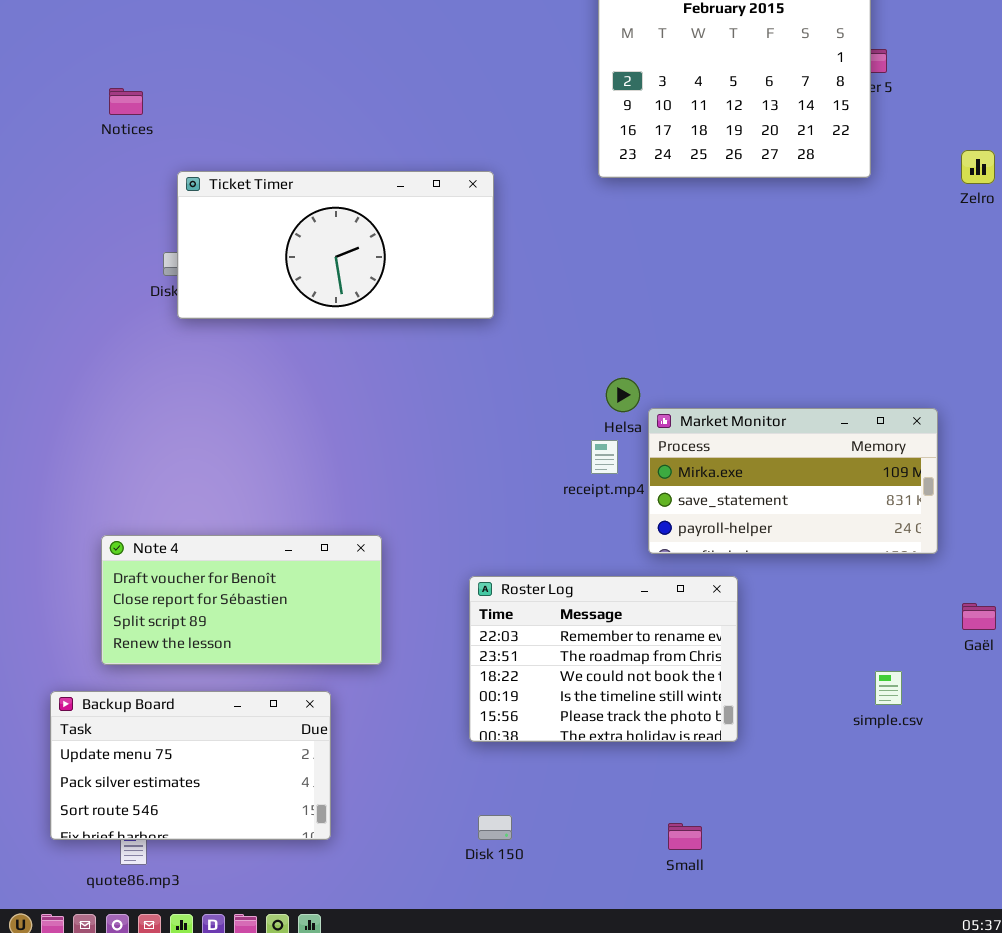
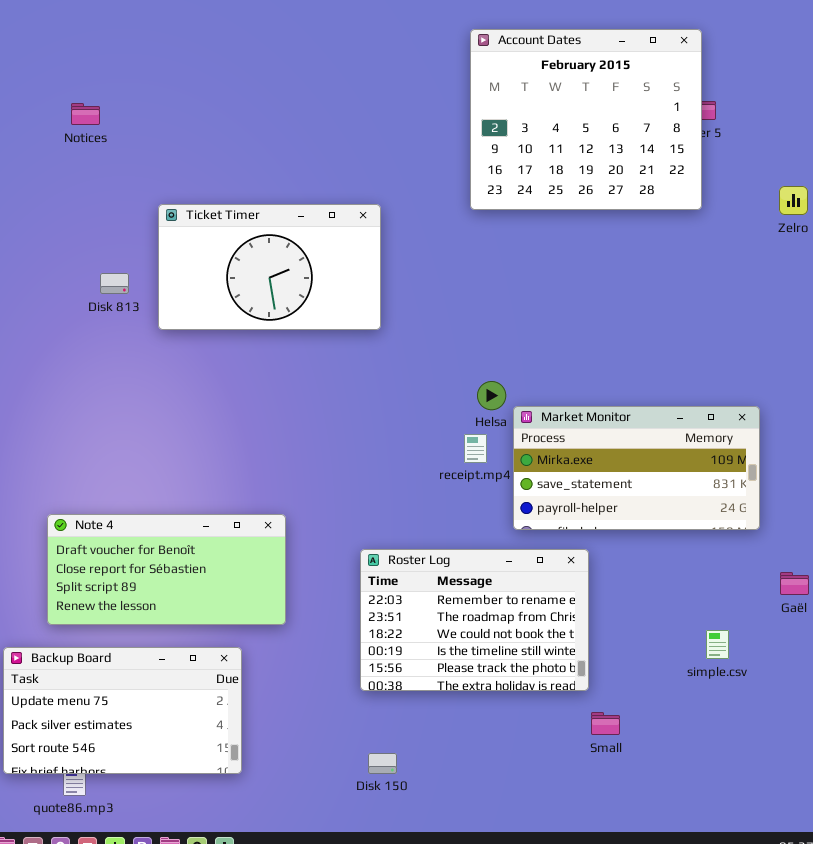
Notices: [109,88,143,115] -> [71,103,100,125], moved
Ticket Timer: [177,171,494,319] -> [158,204,381,330], resized
Small: [668,823,702,850] -> [591,712,620,735], moved

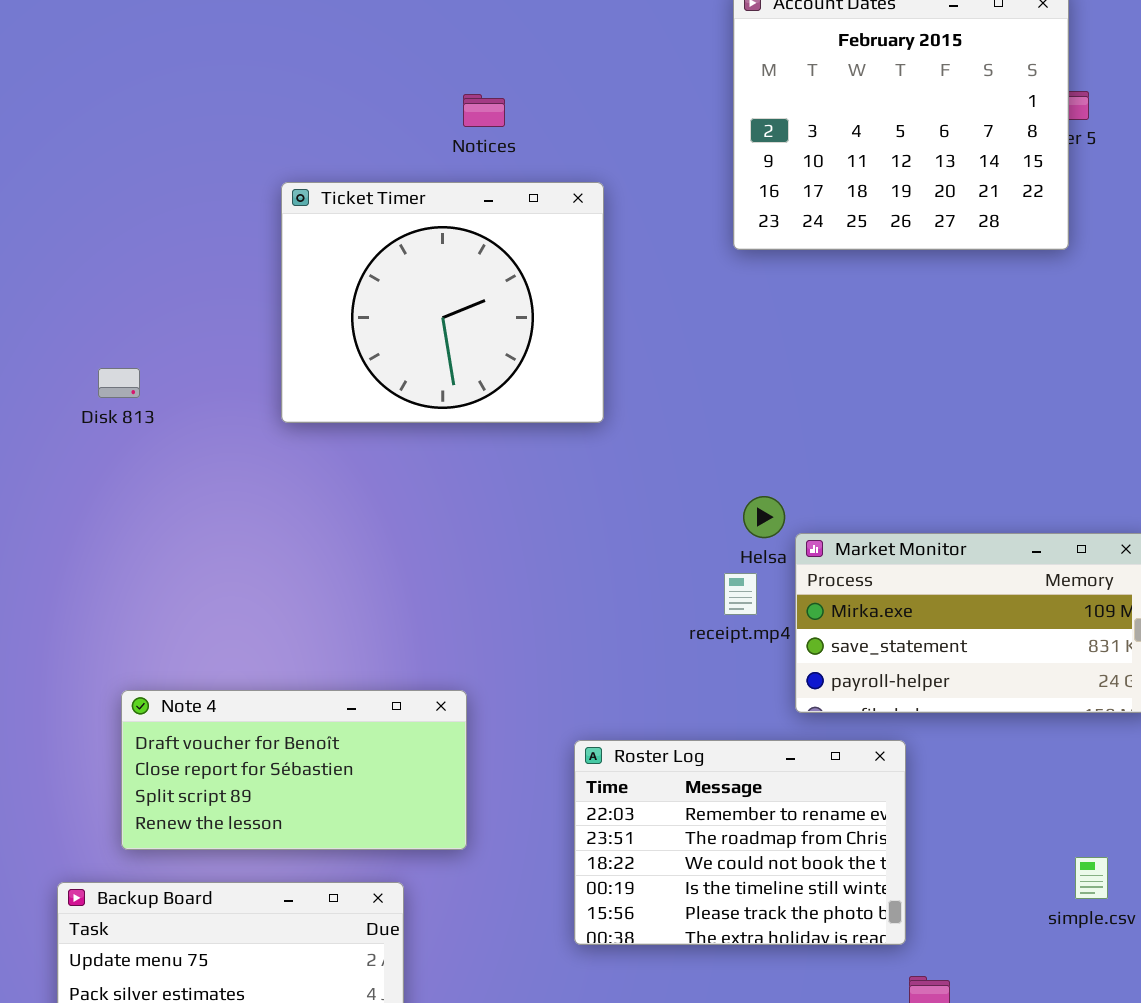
Notices: [71,103,100,125] -> [463,94,505,127], moved
Ticket Timer: [158,204,381,330] -> [281,182,604,423], resized
Disk 813: [100,273,129,294] -> [98,368,140,398], moved

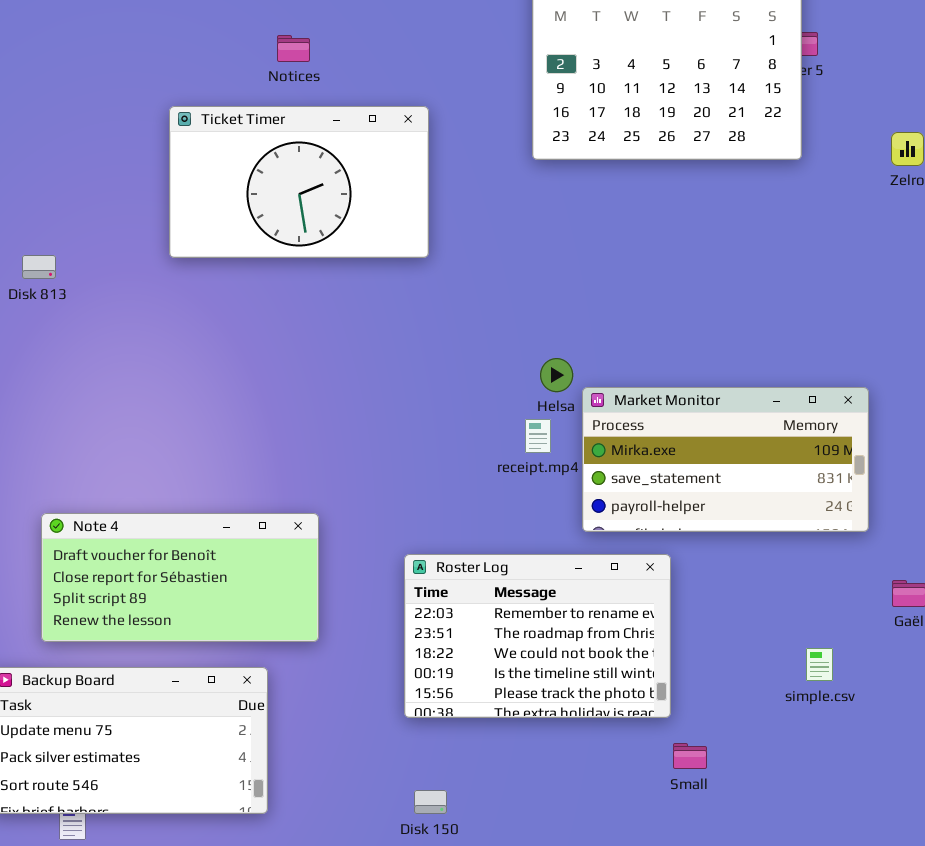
Notices: [463,94,505,127] -> [277,35,310,62], moved
Ticket Timer: [281,182,604,423] -> [169,106,429,258], resized

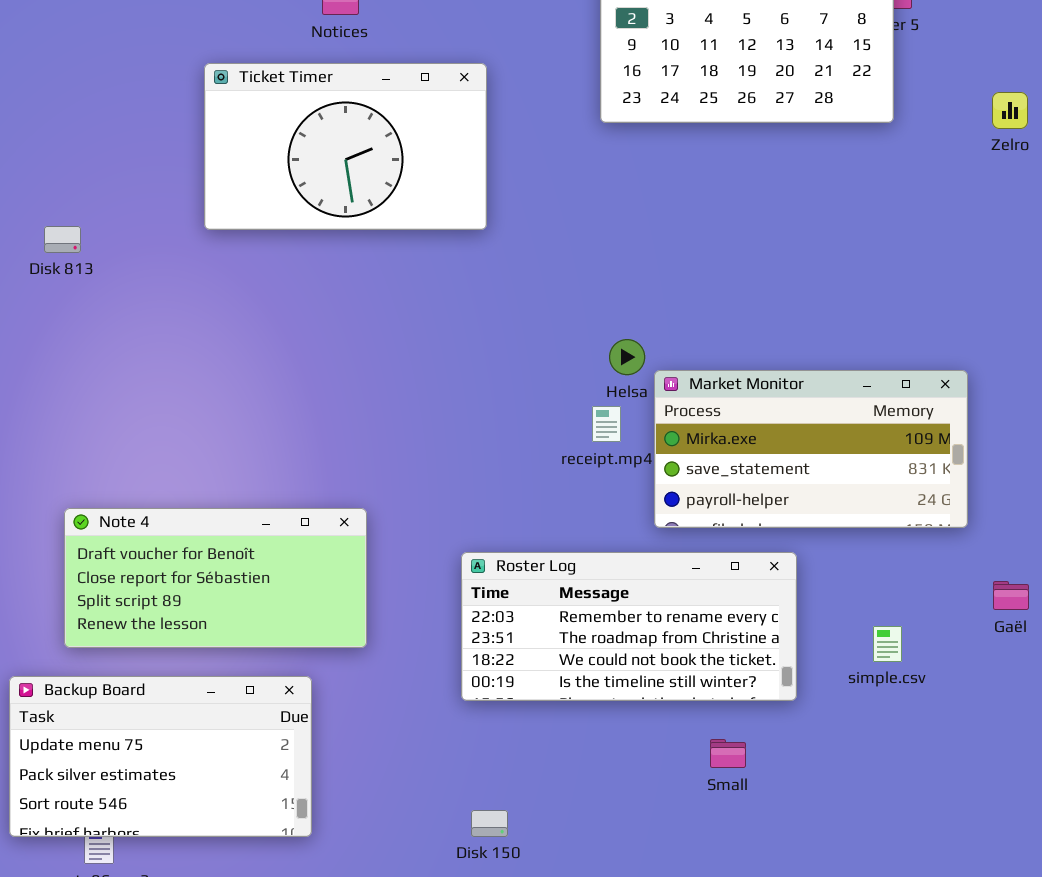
Roster Log: [404,554,671,718] -> [461,552,797,701], resized
simple.csv: [806,648,833,681] -> [873,626,902,662], moved
Small: [673,743,707,769] -> [710,739,746,768], moved

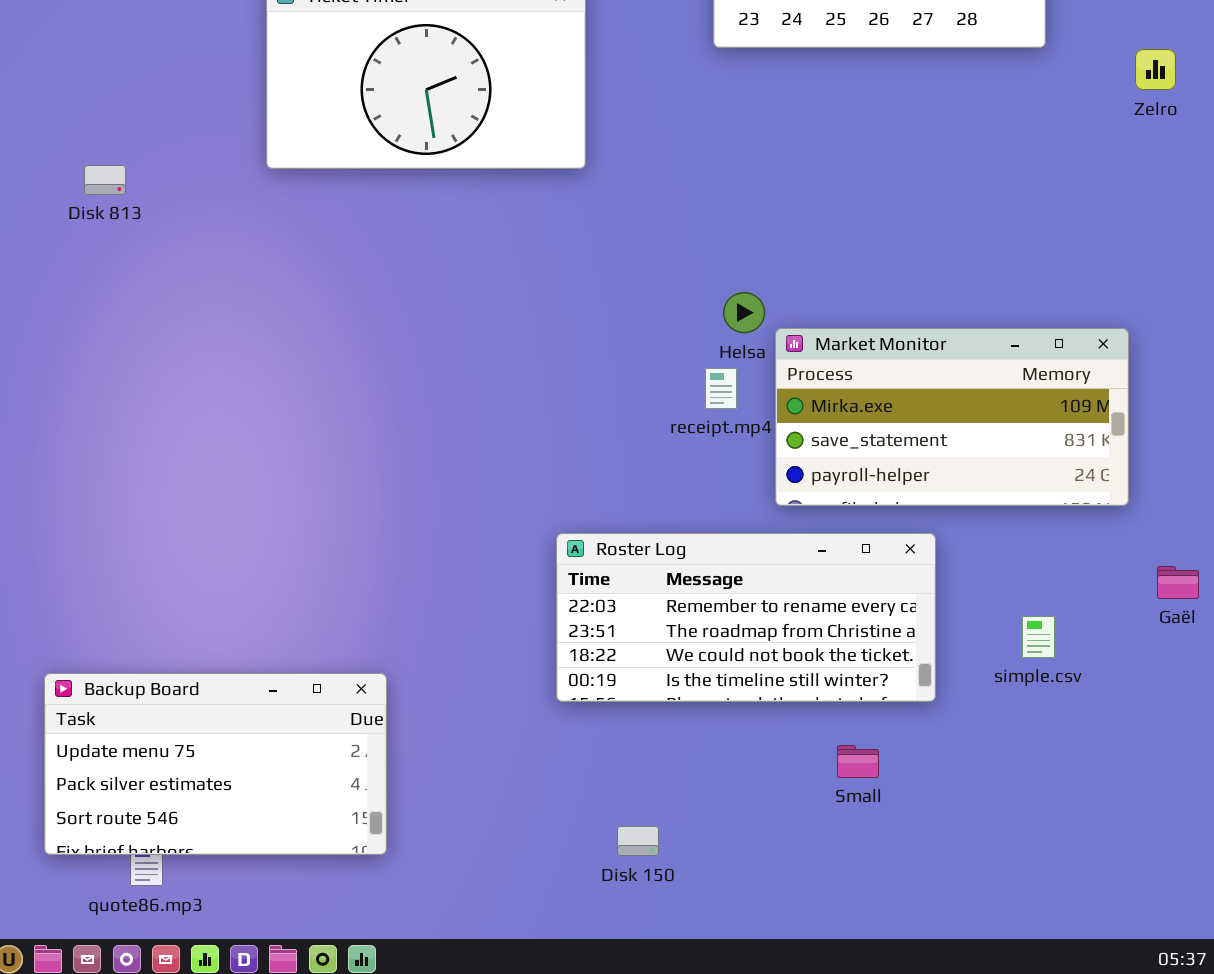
Zelro: [992,92,1028,129] -> [1135,49,1176,90], moved
Note 4: [64,508,367,648] -> none, closed
Disk 150: [471,810,508,837] -> [617,826,659,856], moved

